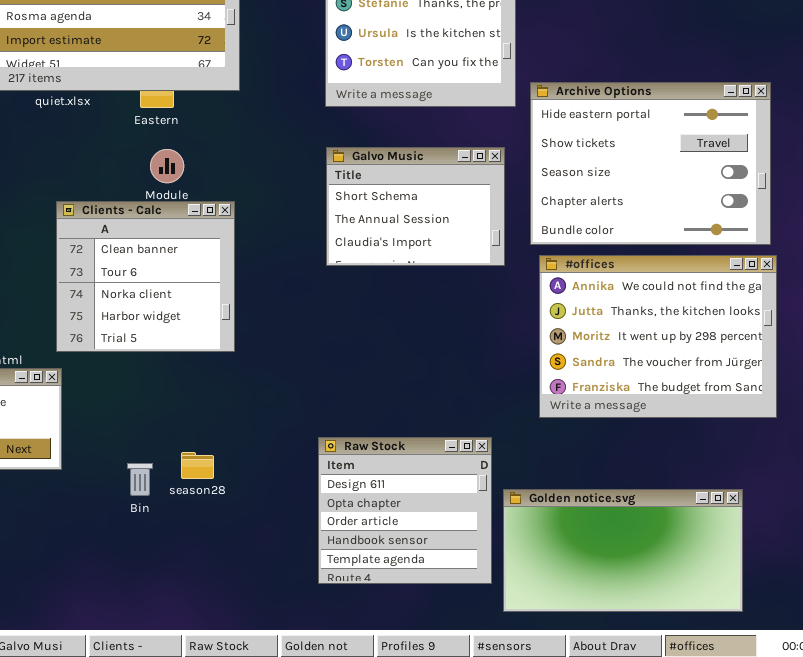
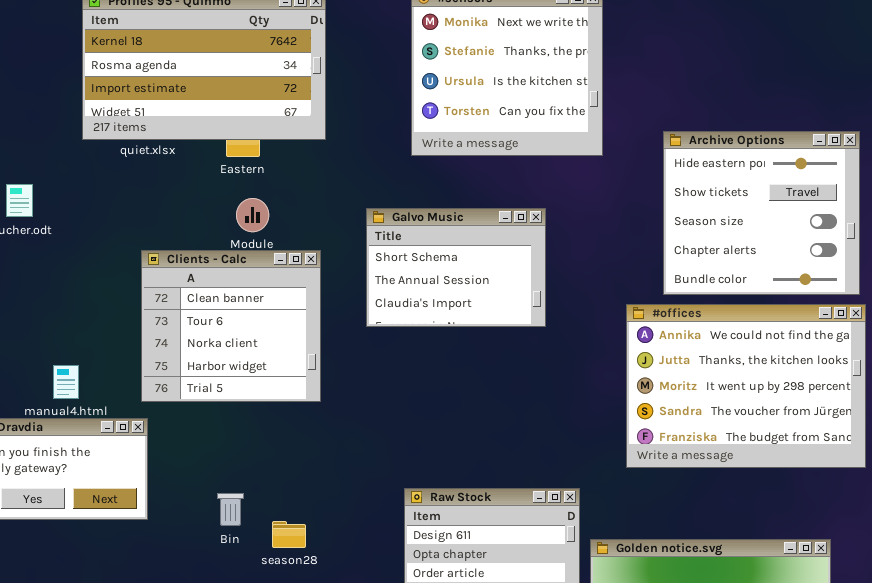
Archive Options: [530,82,771,245] -> [663,131,860,295], resized
Galvo Music: [326,147,505,266] -> [366,208,546,327], moved
season28: [181,452,214,479] -> [272,521,306,548], moved
Bin: [127,463,153,496] -> [217,493,244,526], moved

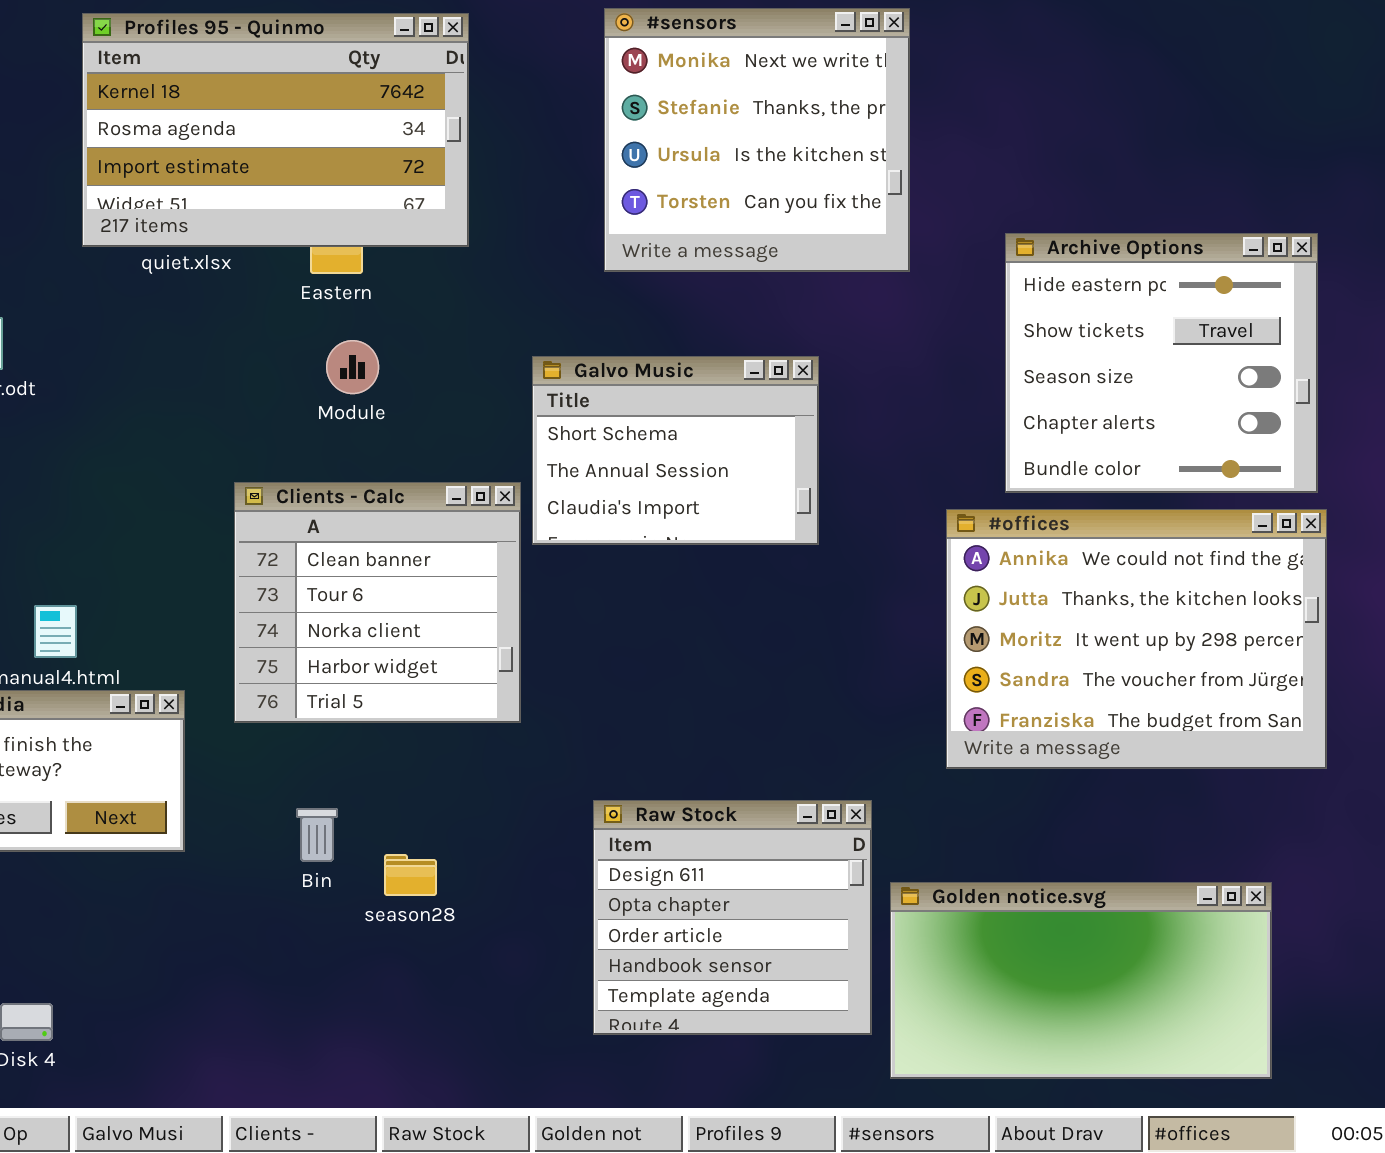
Clients - Calc: [141,250,321,402] -> [234,482,521,723], moved

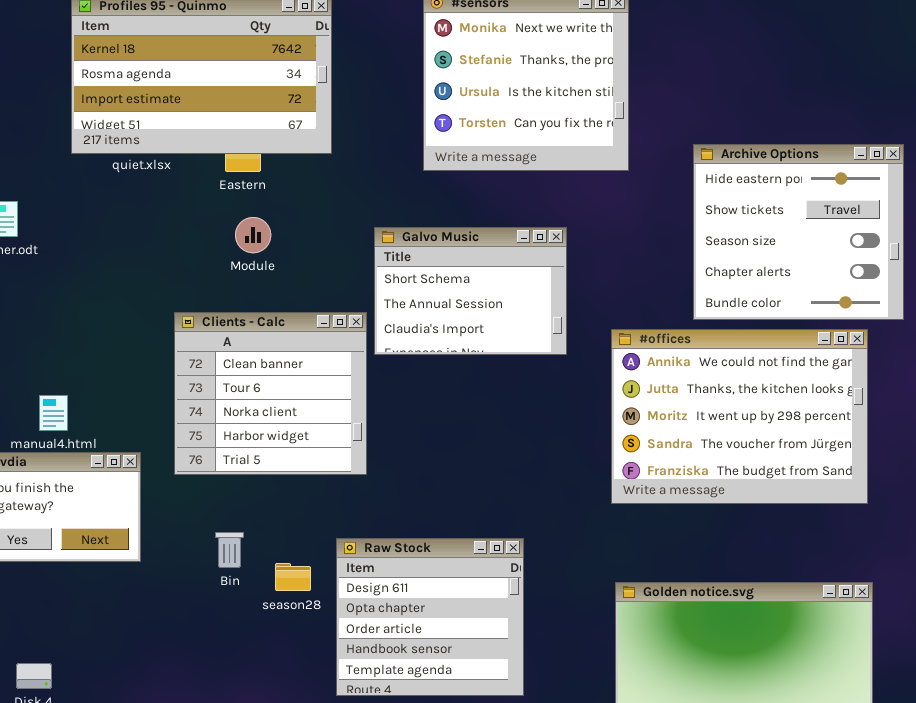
#offices: [946,509,1327,769] -> [611,329,868,504], moved
Raw Stock: [593,800,872,1035] -> [336,538,524,696], moved

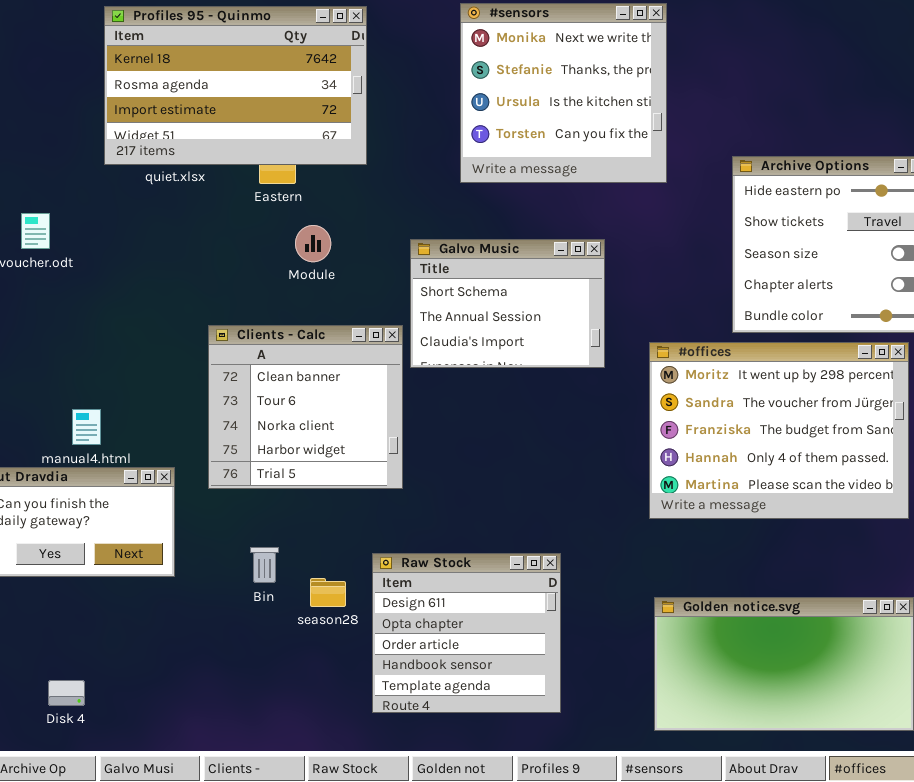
Module: [235,217,271,253] -> [295,225,331,262], moved
#offices: [611,329,868,504] -> [649,342,909,519], scrolled down 2 rows

